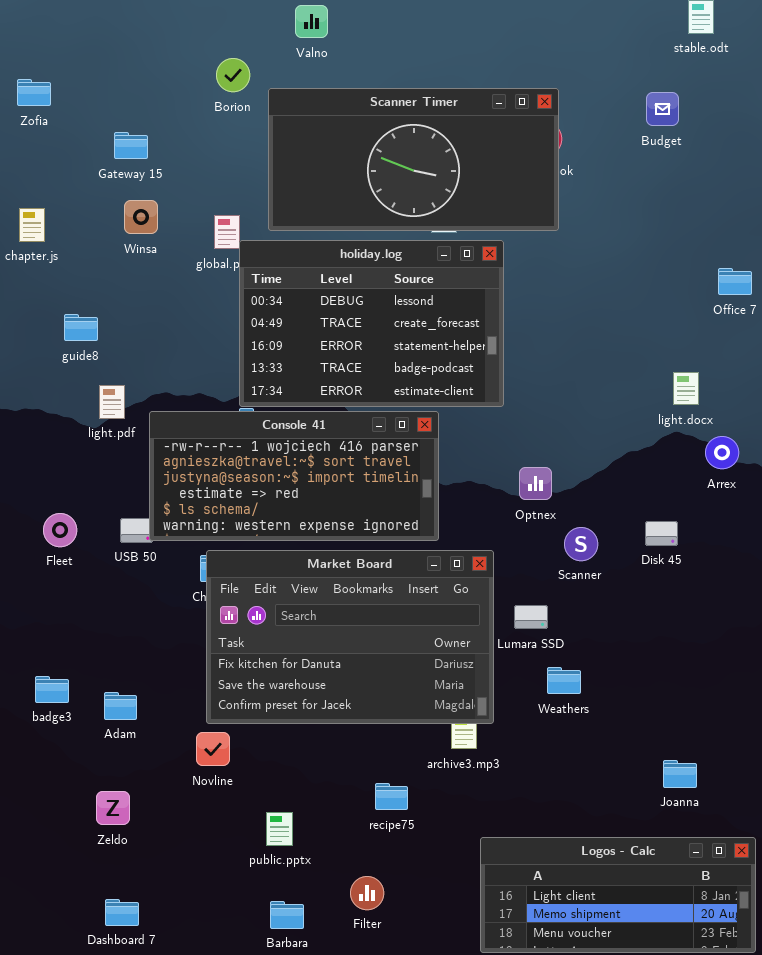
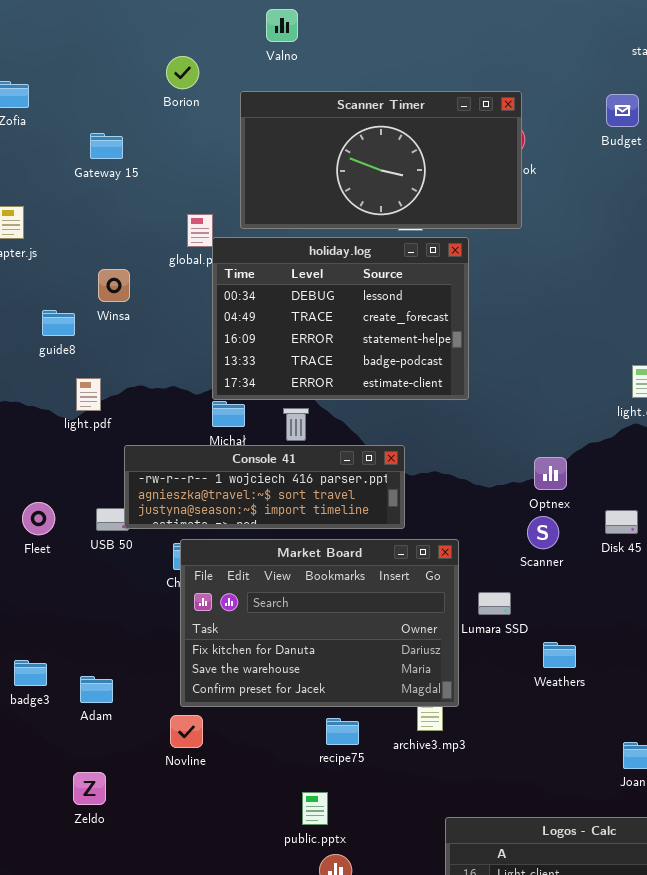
Borion: [216,58,250,92] -> [166,56,199,89], moved
Winsa: [124,200,158,234] -> [98,269,130,302], moved
Console 41: [149,411,439,541] -> [124,445,405,529], resized
Optnex: [519,467,552,500] -> [534,457,567,490], moved
Weathers: [547,667,581,694] -> [543,642,576,668], moved
recipe75: [375,783,408,810] -> [326,718,359,745], moved
public.pptx: [266,812,293,846] -> [302,792,328,825], moved

